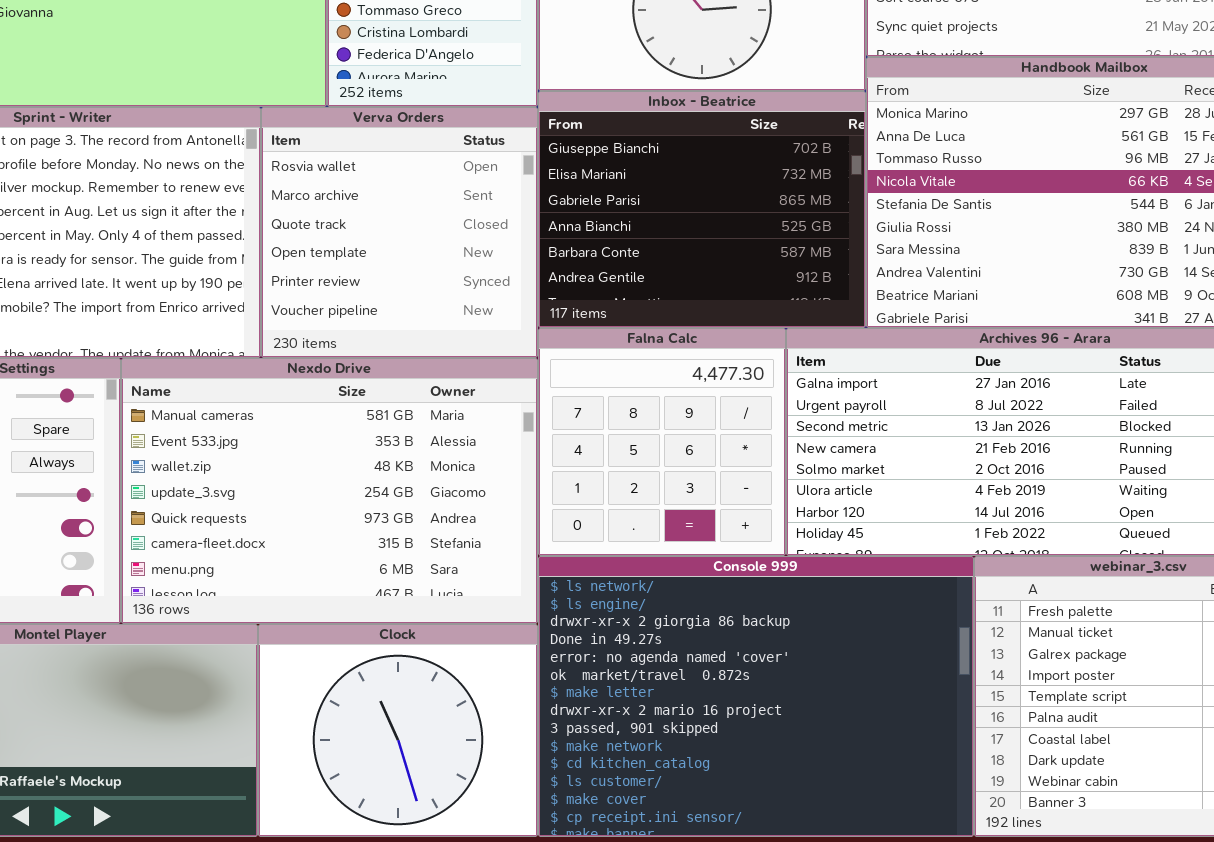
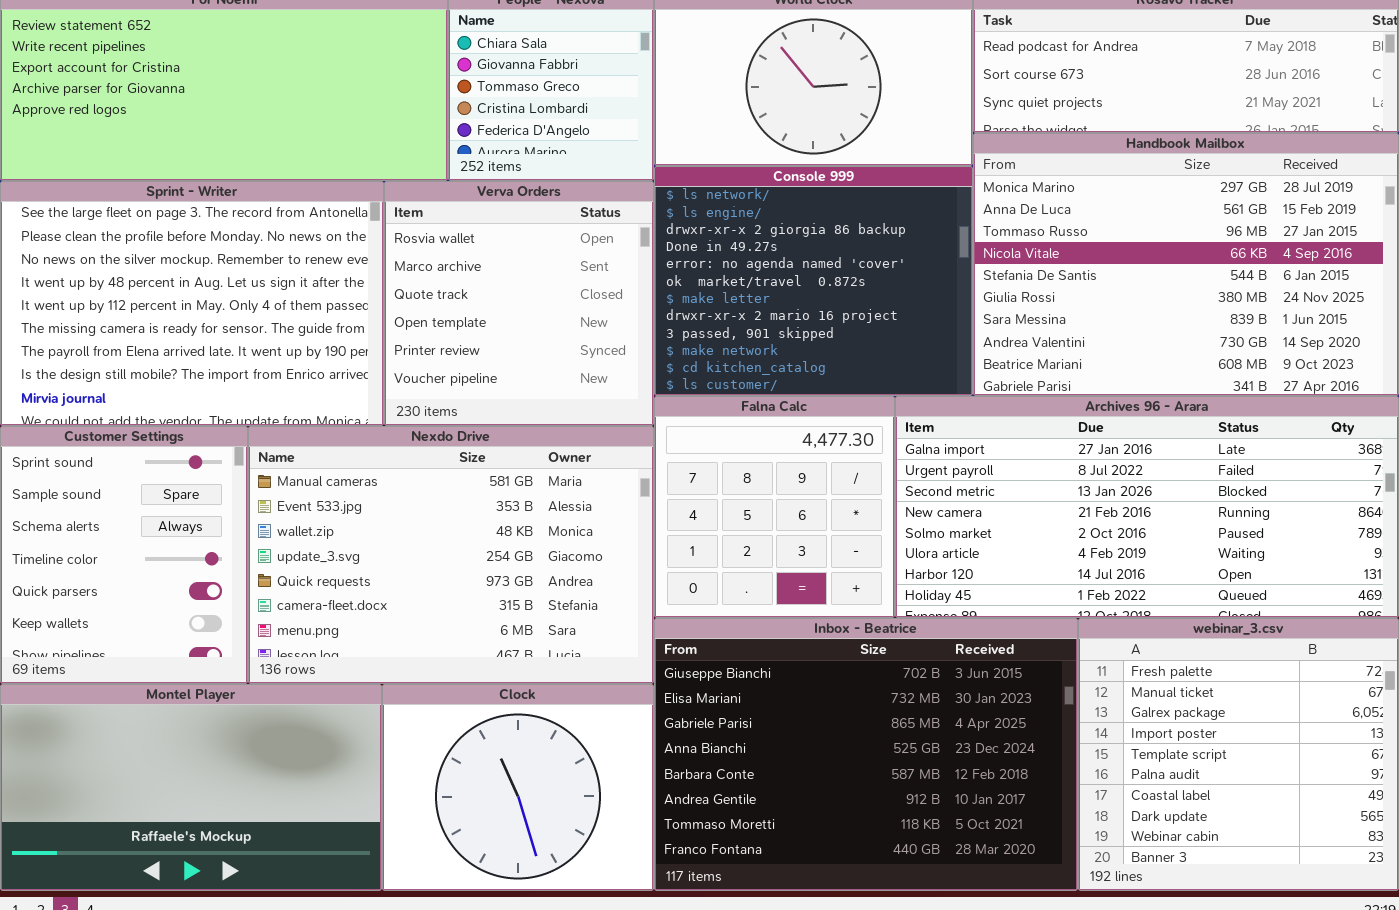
Inbox - Beatrice: [538,91,866,328] -> [654,618,1078,891], moved, resized
Console 999: [538,556,974,837] -> [654,166,973,396], moved, resized

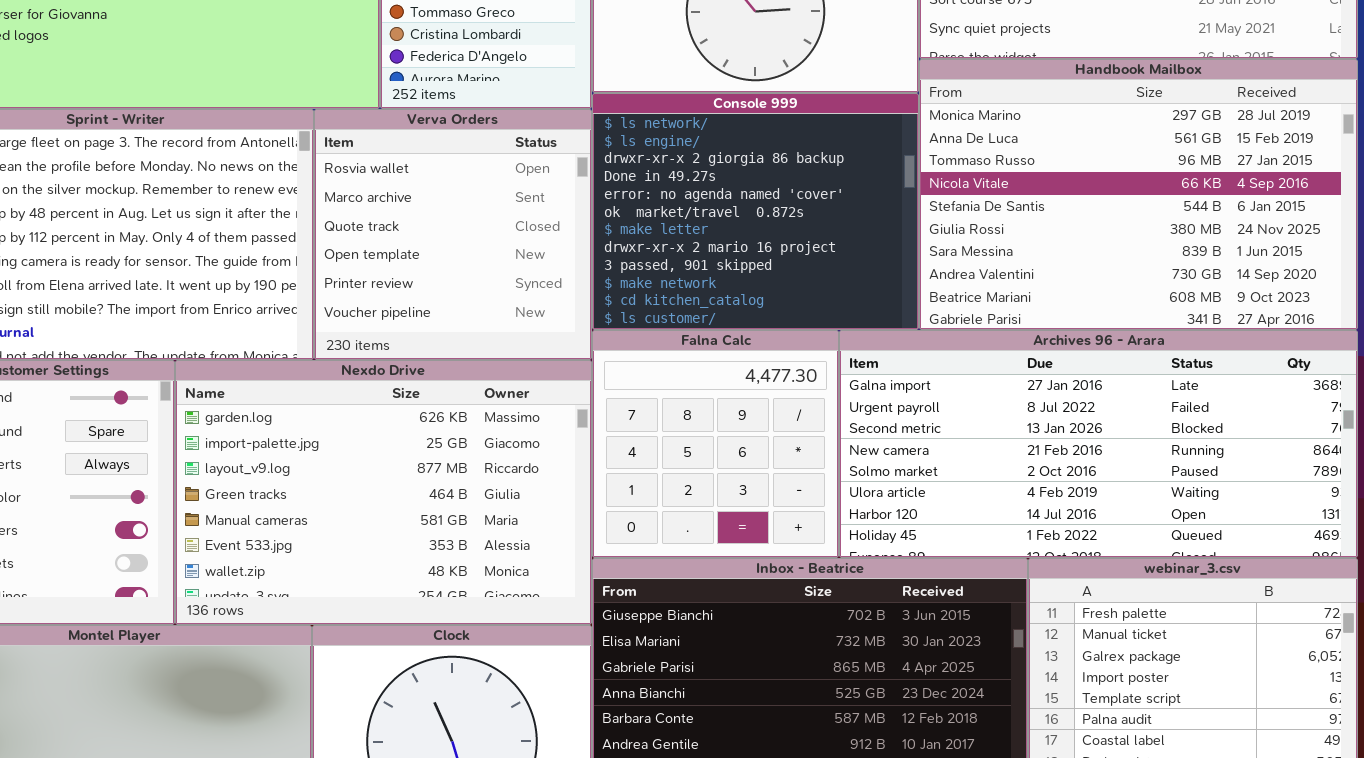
Nexdo Drive: [248,426,654,684] -> [175,360,592,625], scrolled up 4 rows

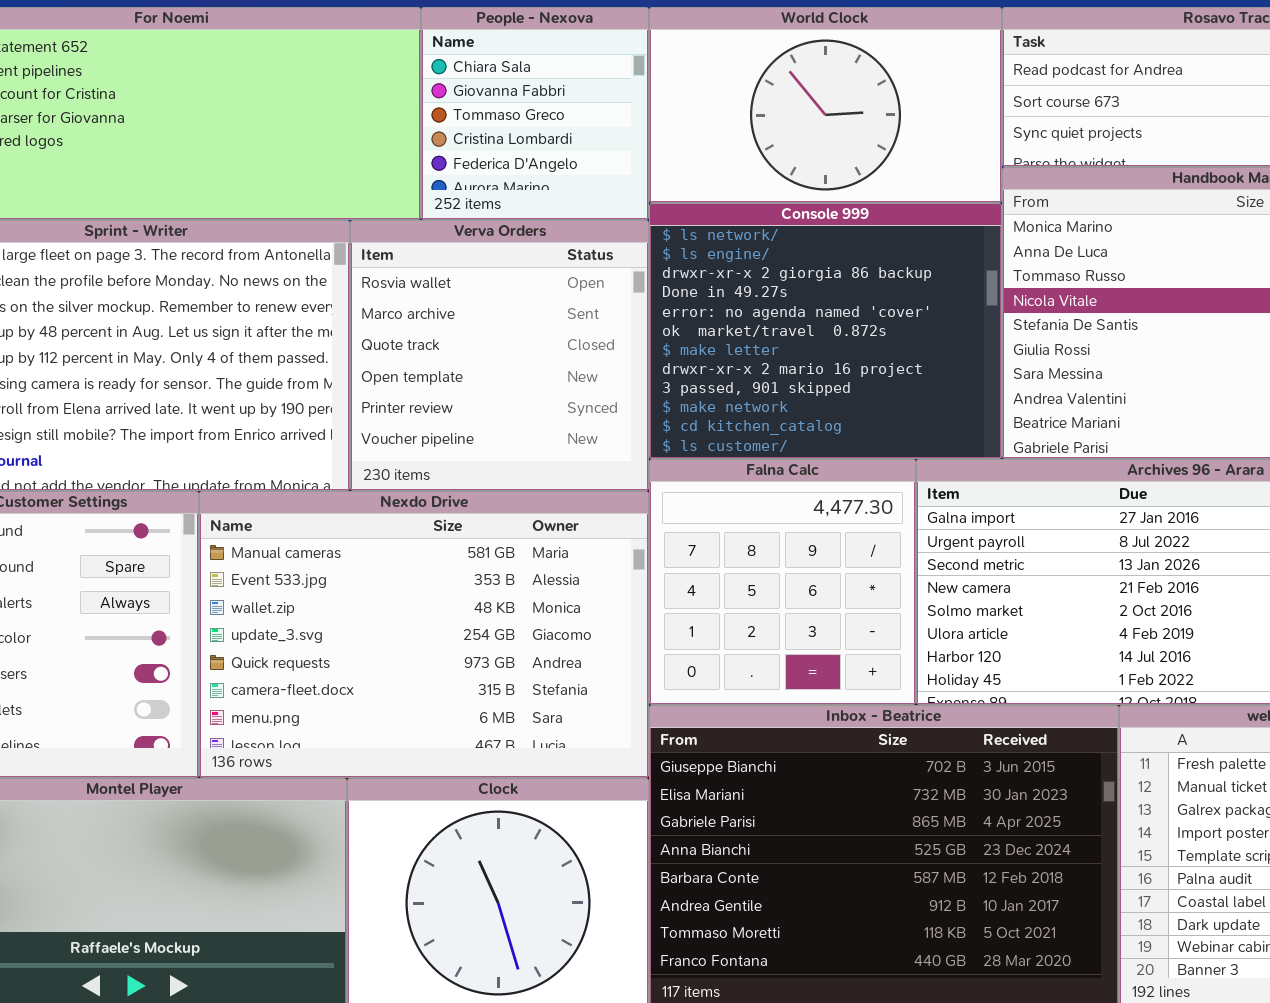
Nexdo Drive: [175,360,592,625] -> [199,491,649,778], scrolled down 4 rows

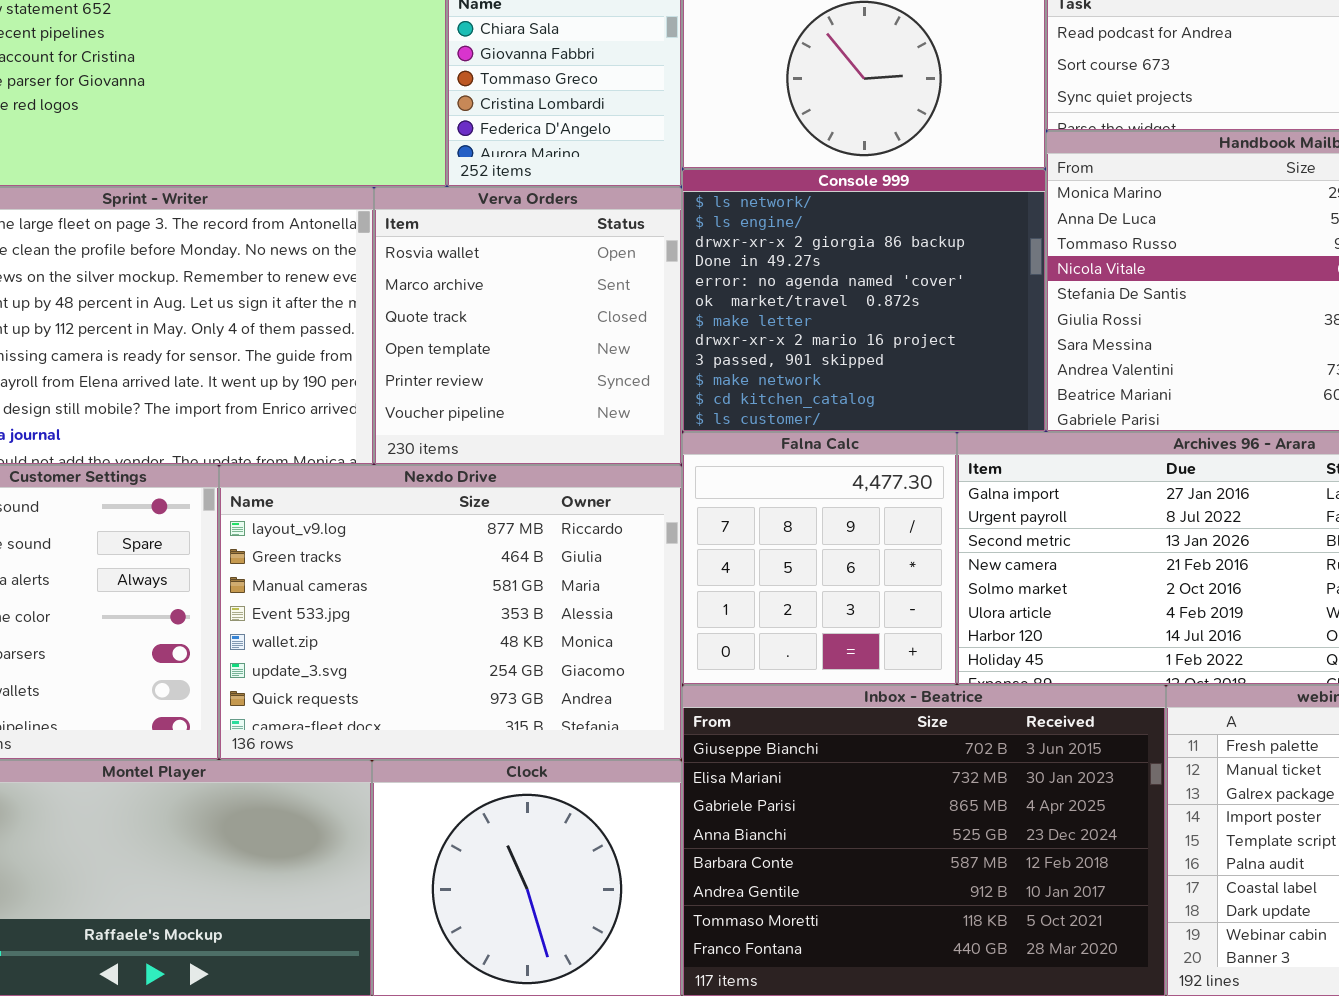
Nexdo Drive: [199,491,649,778] -> [219,465,682,760], scrolled up 2 rows

